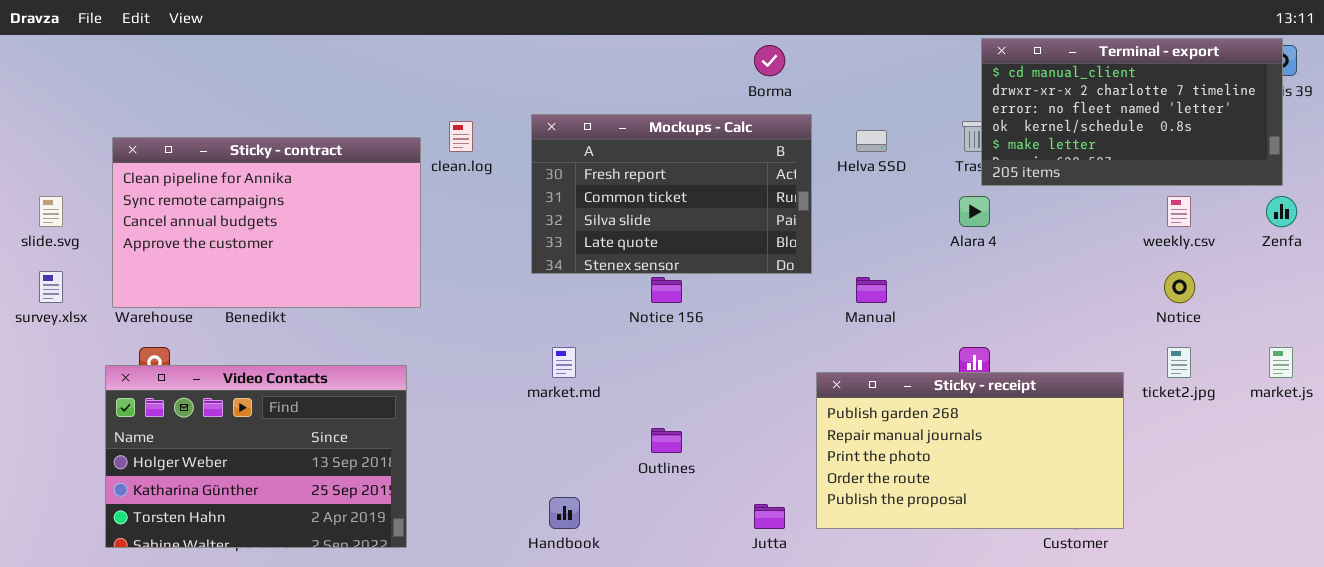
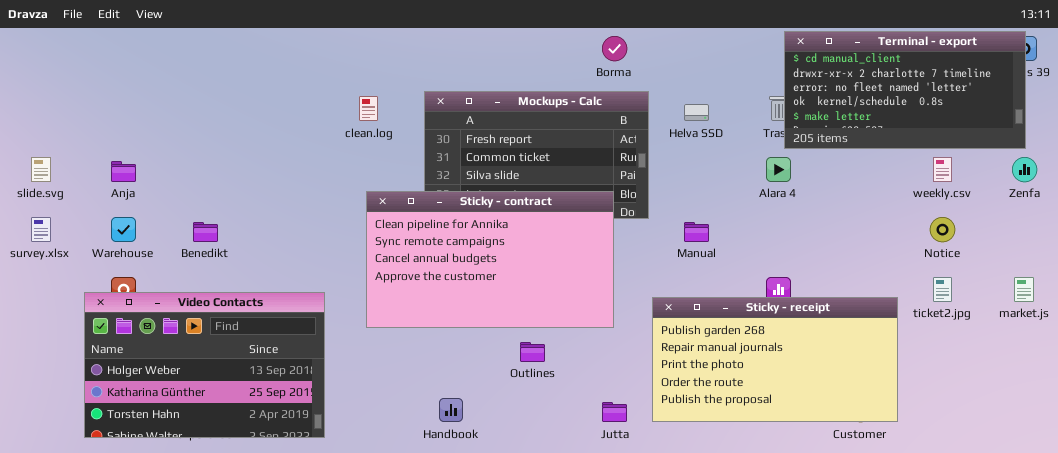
Sticky - contract: [112,137,421,308] -> [366,191,614,328], moved

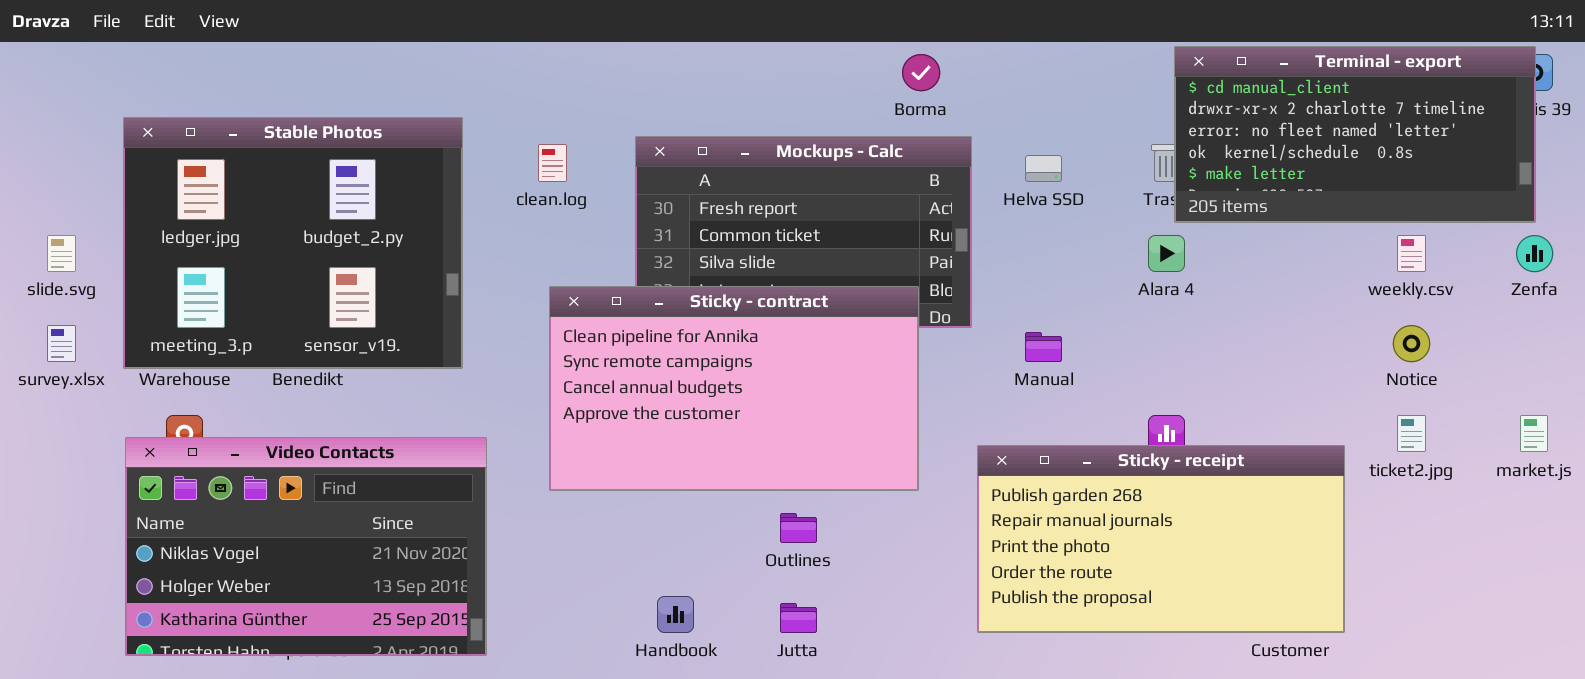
Stable Photos: none -> [123,117,463,369], opened
Video Contacts: [84,292,325,438] -> [125,437,487,656], scrolled up 1 row
Jutta: [602,402,627,422] -> [780,603,817,633], moved

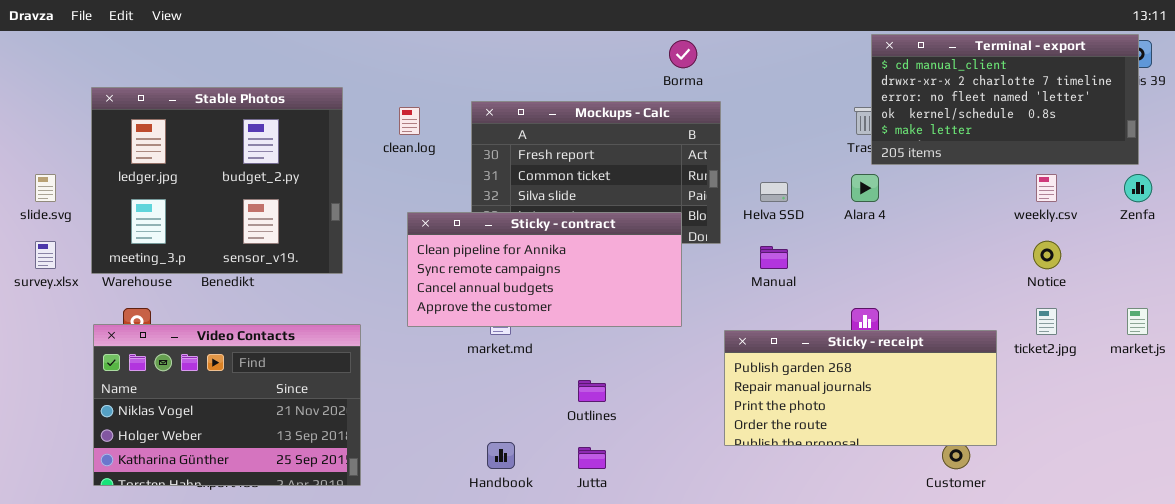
Helva SSD: [1025,155,1062,182] -> [760,182,788,202], moved
Sticky - contract: [549,286,919,491] -> [407,212,682,327], resized
Sticky - receipt: [977,445,1345,633] -> [724,330,997,446], resized

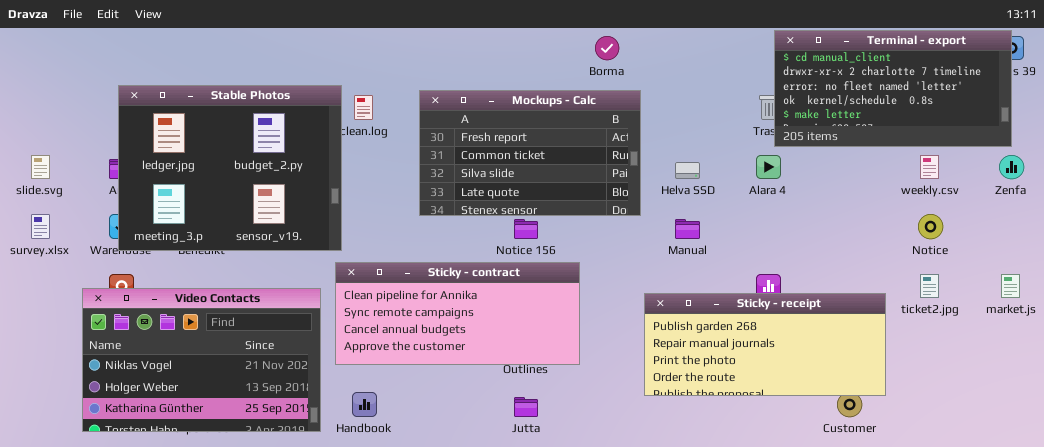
Stable Photos: [91,87,343,274] -> [118,85,342,251], moved
Sticky - contract: [407,212,682,327] -> [335,262,580,365], moved
Handbook: [487,442,515,469] -> [352,392,377,417], moved

